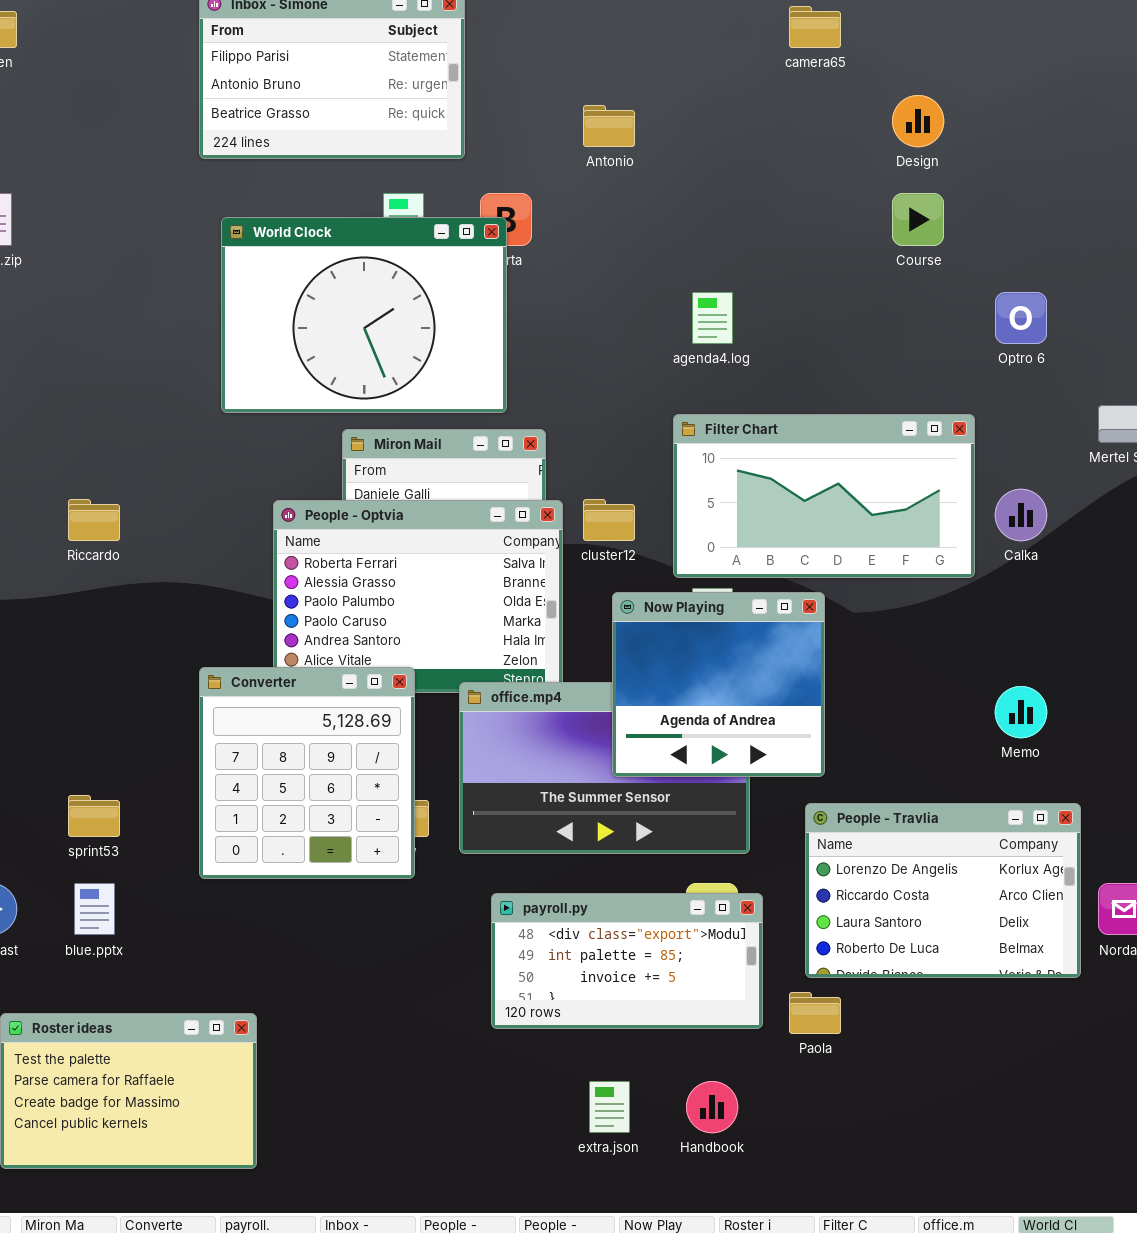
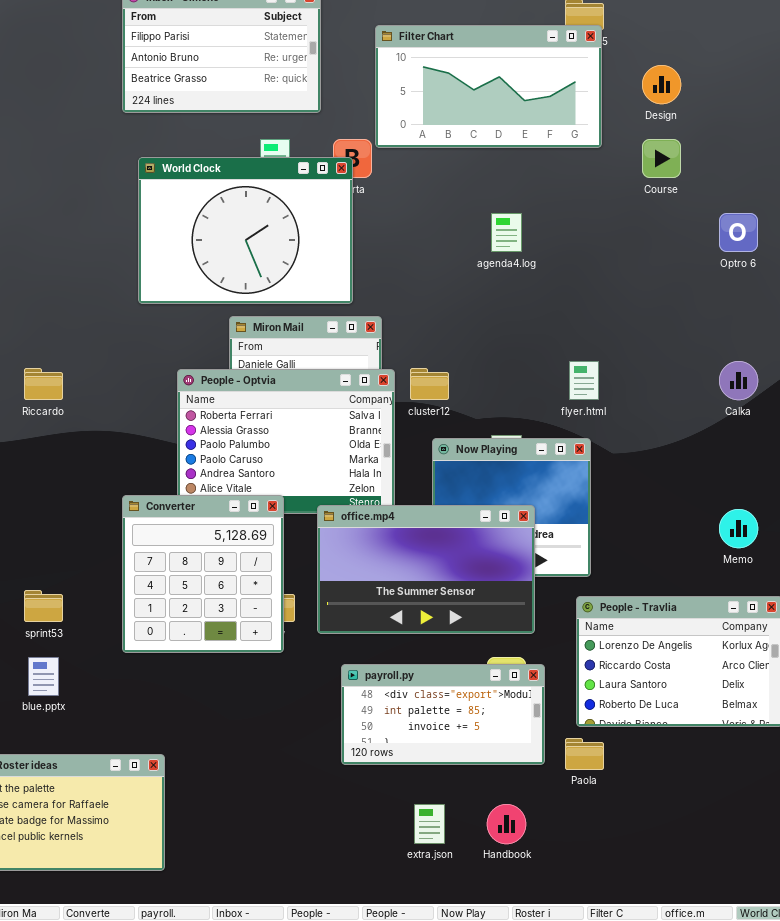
Filter Chart: [673,414,975,578] -> [375,25,602,148], moved
office.mp4: [459,682,750,854] -> [317,505,535,634], raised

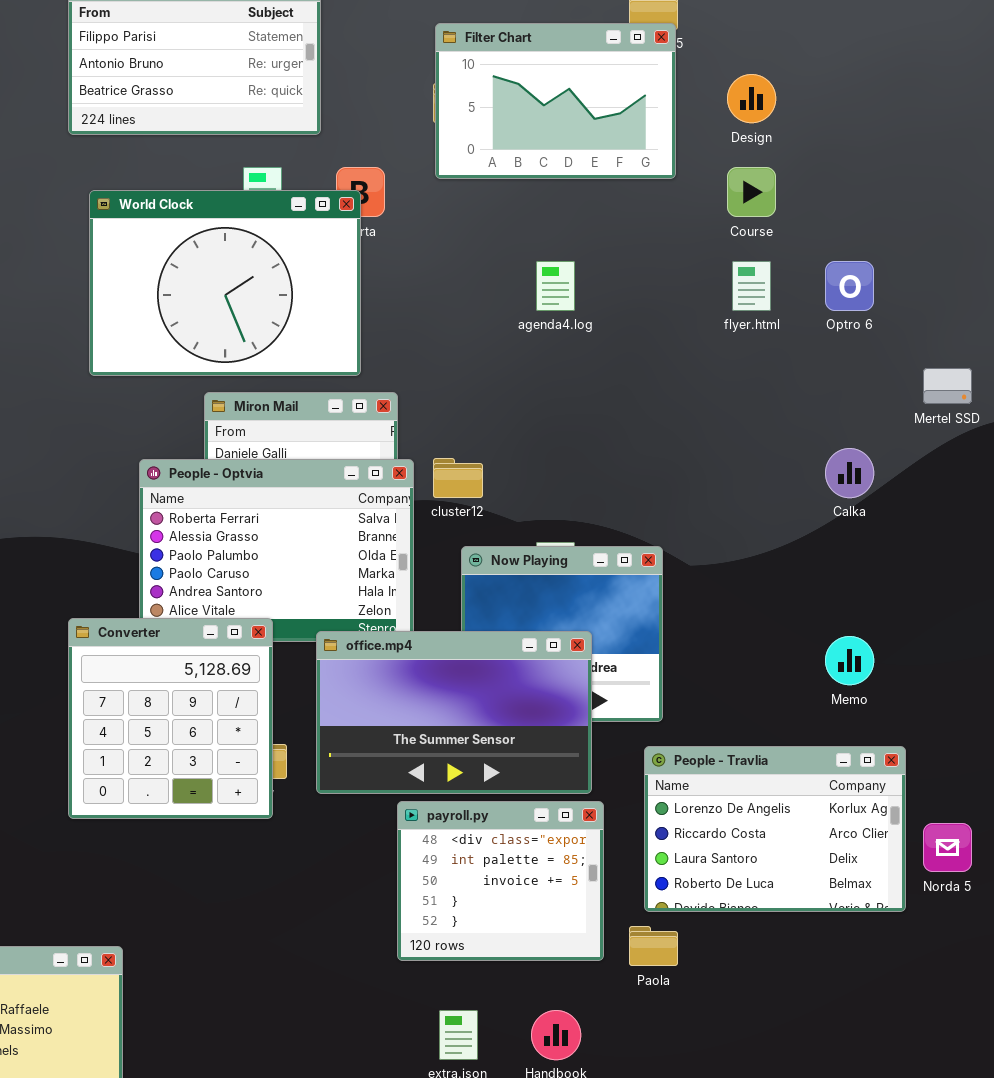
Filter Chart: [375,25,602,148] -> [435,23,676,179], resized
flyer.html: [569,361,599,400] -> [732,261,771,311], moved
payroll.py: [341,664,545,765] -> [397,801,604,961], resized

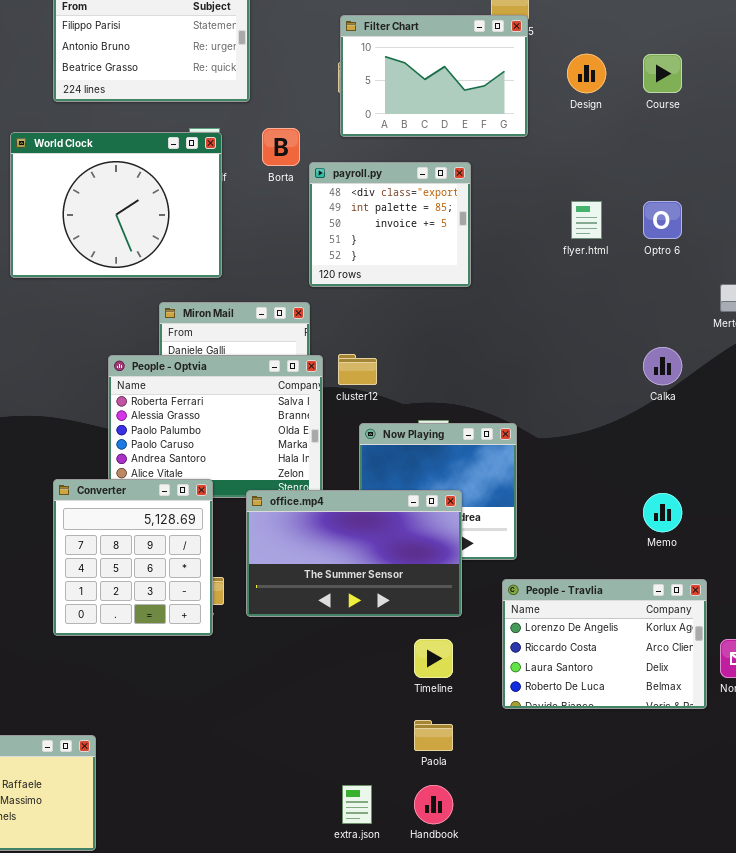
Course: [727,167,776,217] -> [643,54,682,93], moved
World Clock: [89,190,361,376] -> [10,132,222,278], moved
payroll.py: [397,801,604,961] -> [309,162,471,287], moved
Paola: [629,926,678,966] -> [414,720,453,751], moved

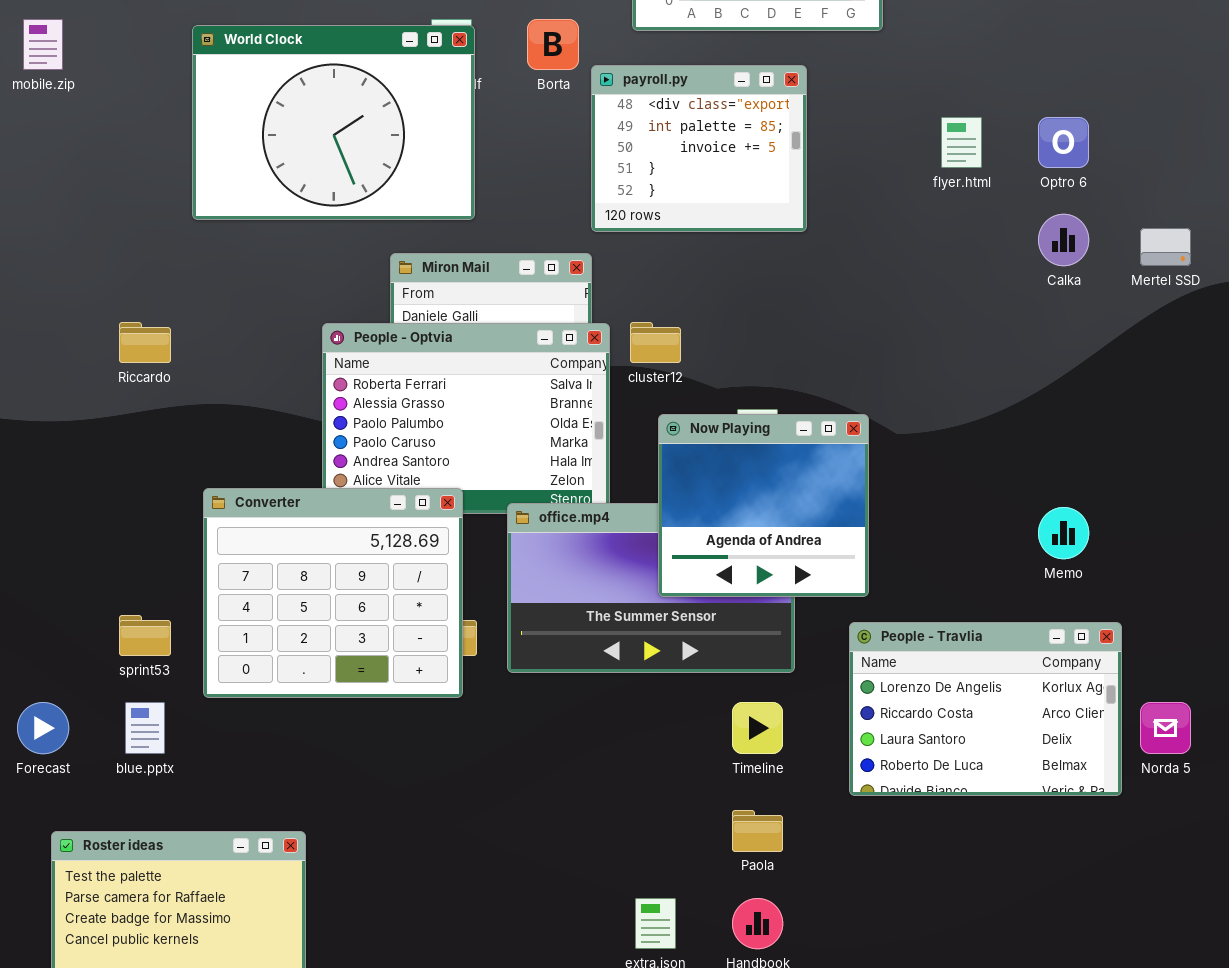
Calka: [643,347,682,385] -> [1038,214,1089,266], moved
Now Playing: [359,423,517,560] -> [658,414,869,597], raised
Converter: [53,479,213,636] -> [203,488,463,698], resized

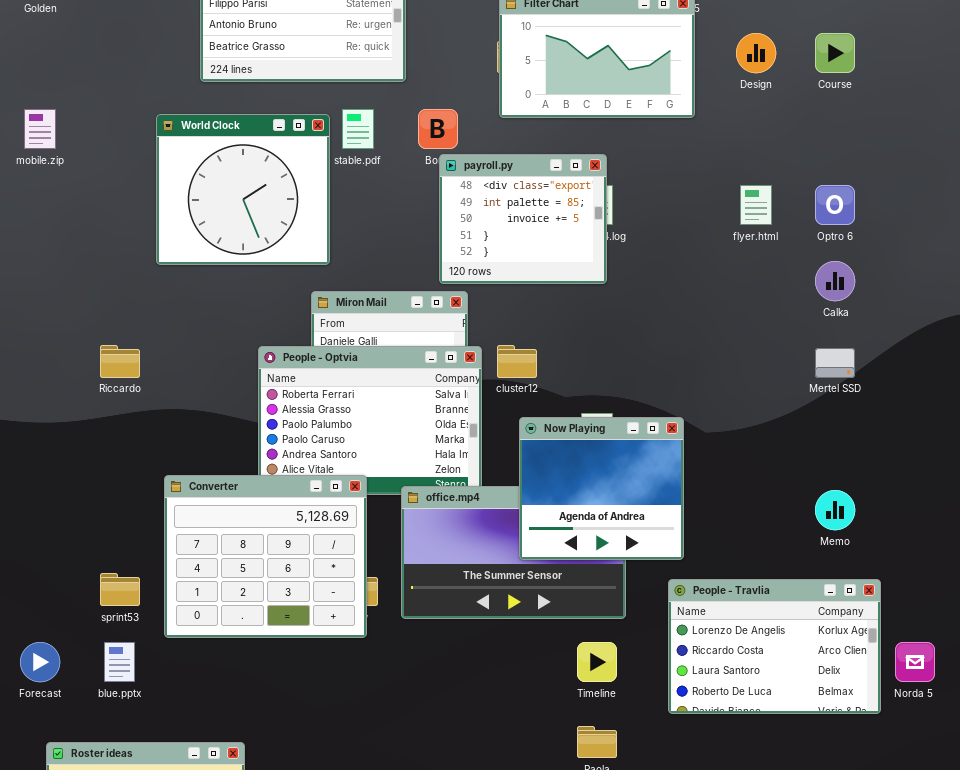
World Clock: [192,25,475,220] -> [156,114,330,265], resized
payroll.py: [591,65,807,232] -> [439,154,607,284], moved
Mertel SSD: [1140,228,1191,266] -> [815,348,855,378], moved

